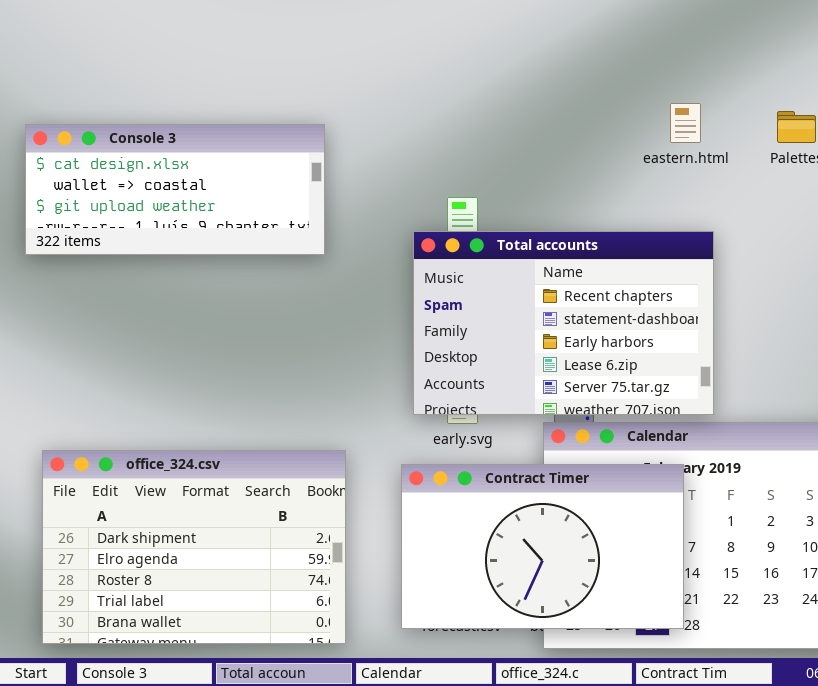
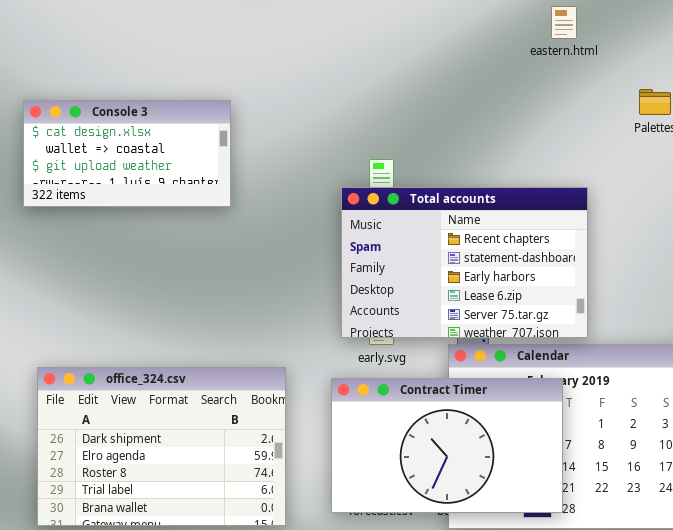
eastern.html: [670,103,701,143] -> [551,6,577,39], moved
Console 3: [25,124,325,255] -> [23,100,231,207], resized

